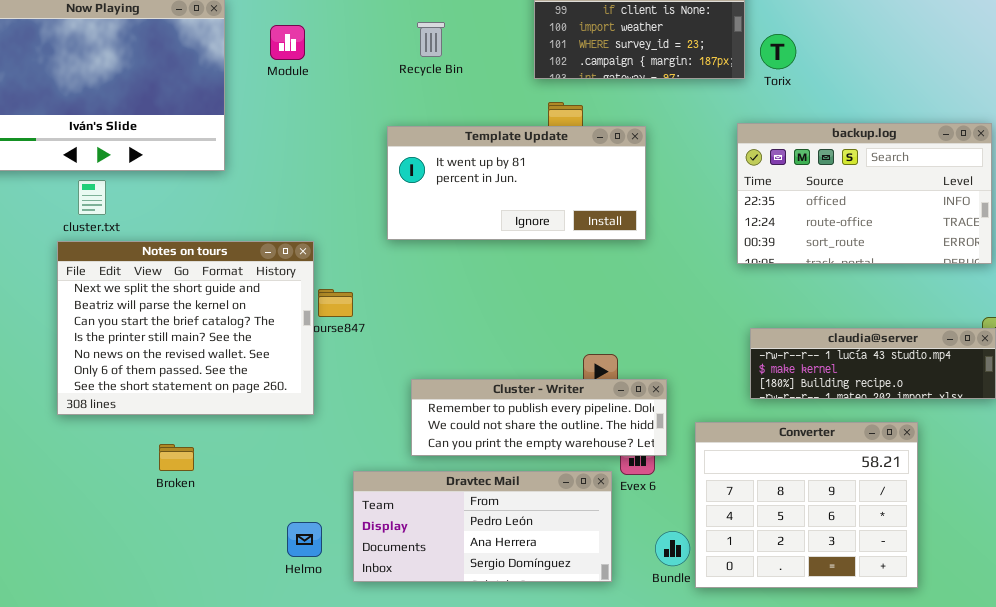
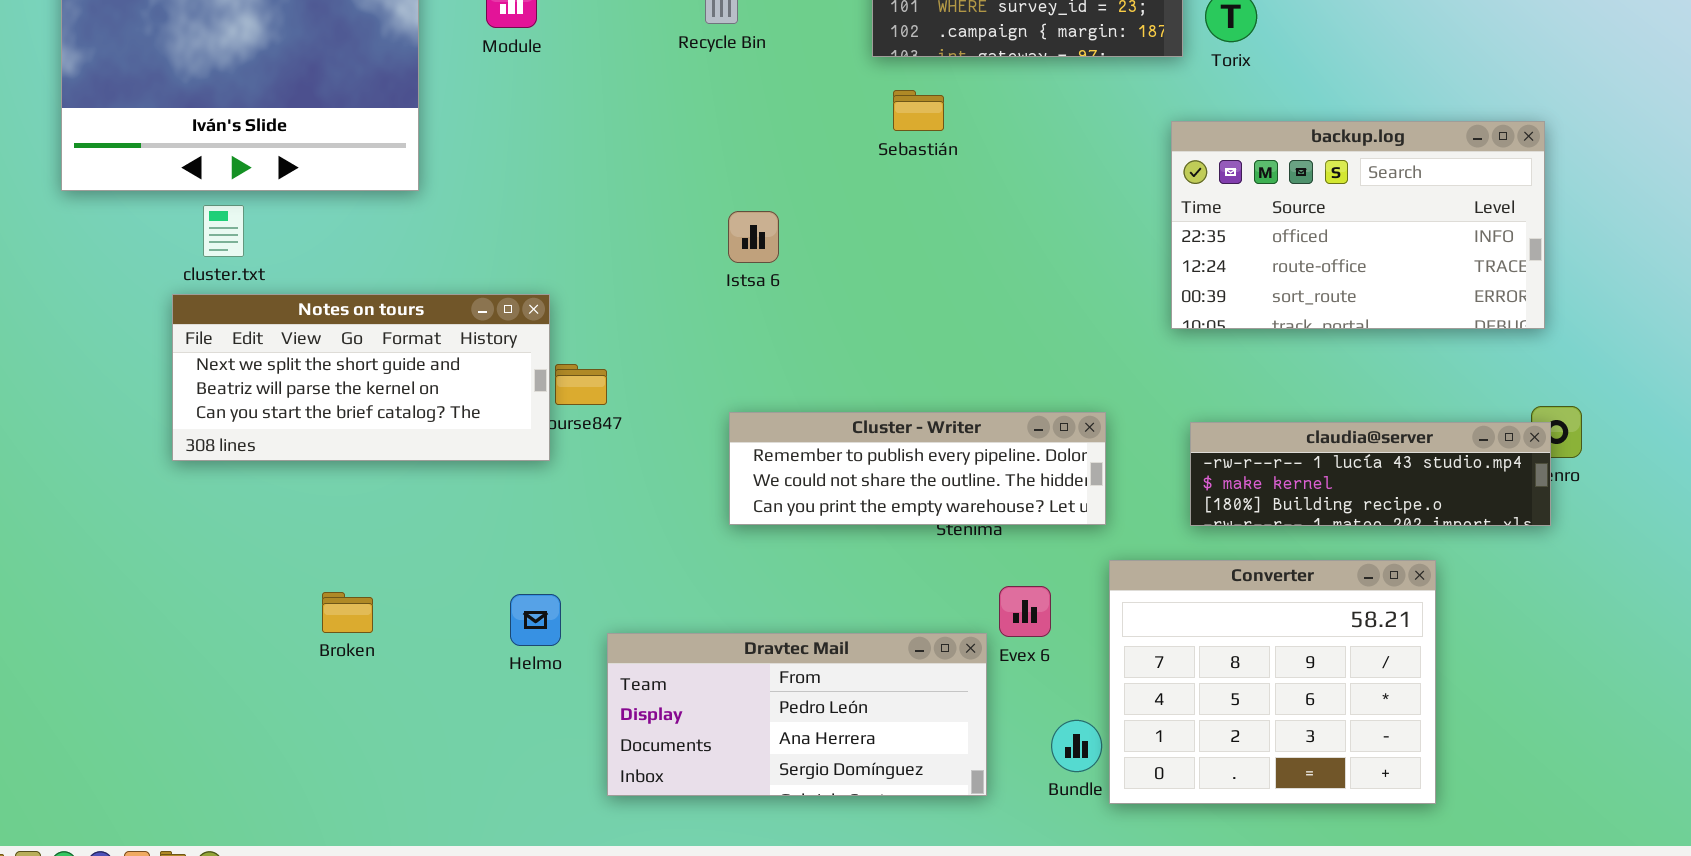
Template Update: [387,126,646,240] -> none, closed
Notes on tours: [57,241,314,415] -> [172,294,550,461], resized
Cluster - Writer: [411,379,667,456] -> [729,412,1106,525], moved
Helmo: [287,522,322,557] -> [510,594,561,646], moved

